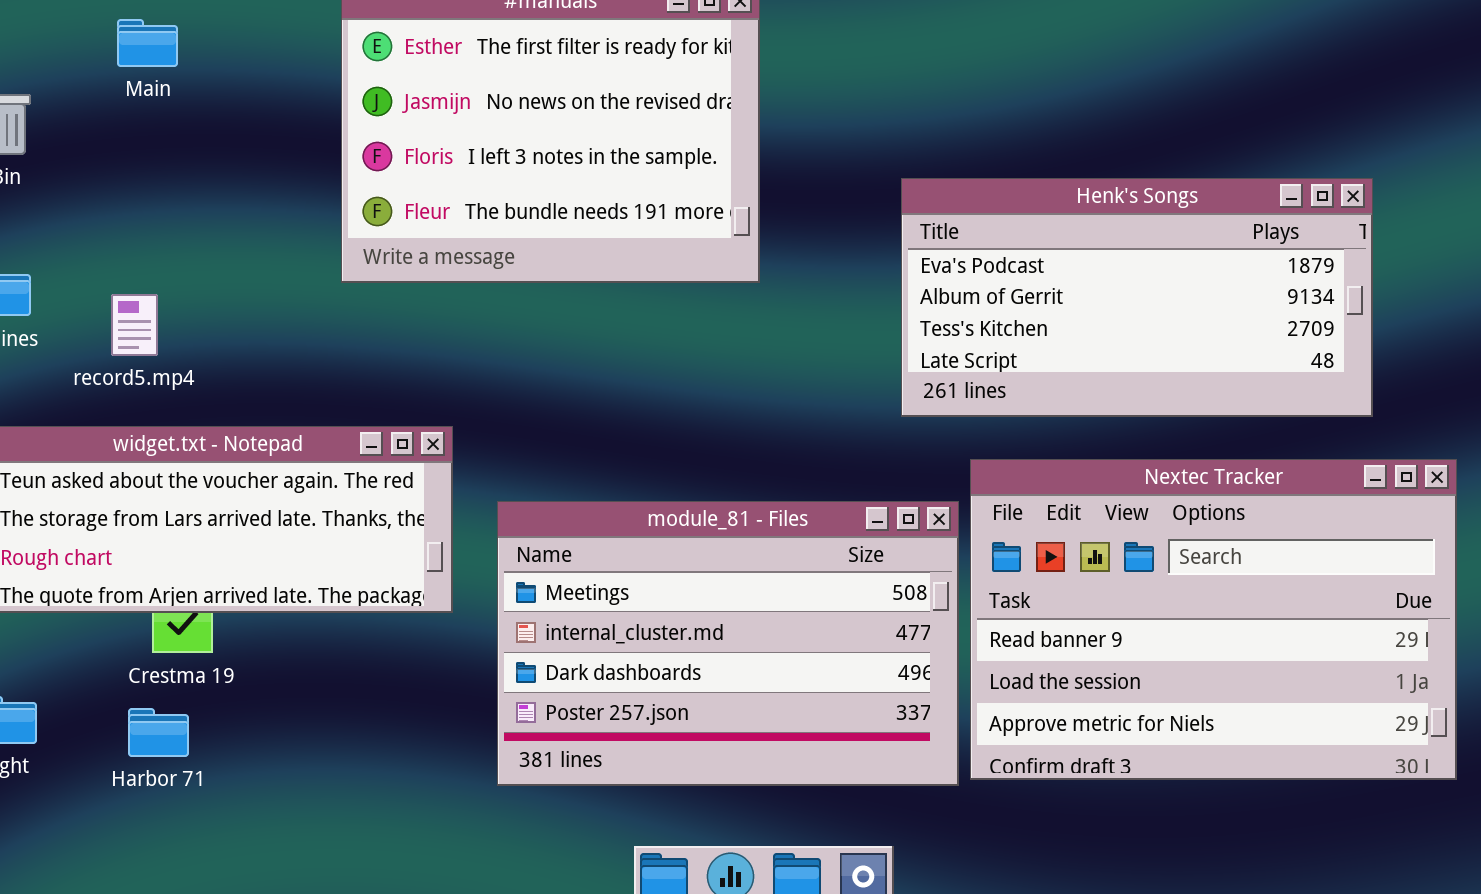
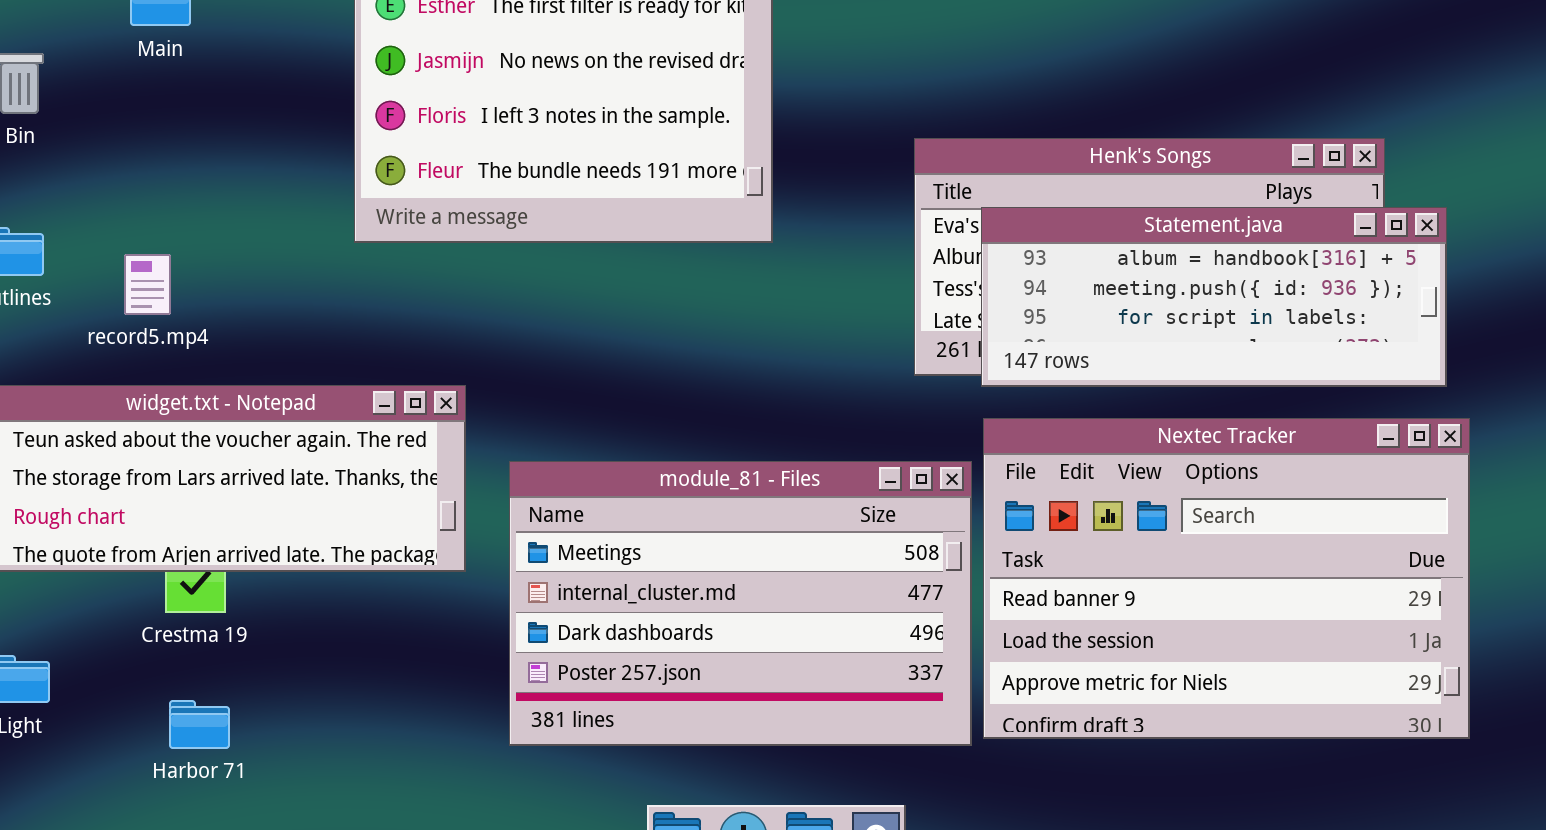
Statement.java: none -> [981,207,1447,387], opened
Harbor 71: [128,708,189,757] -> [169,700,230,749], moved

